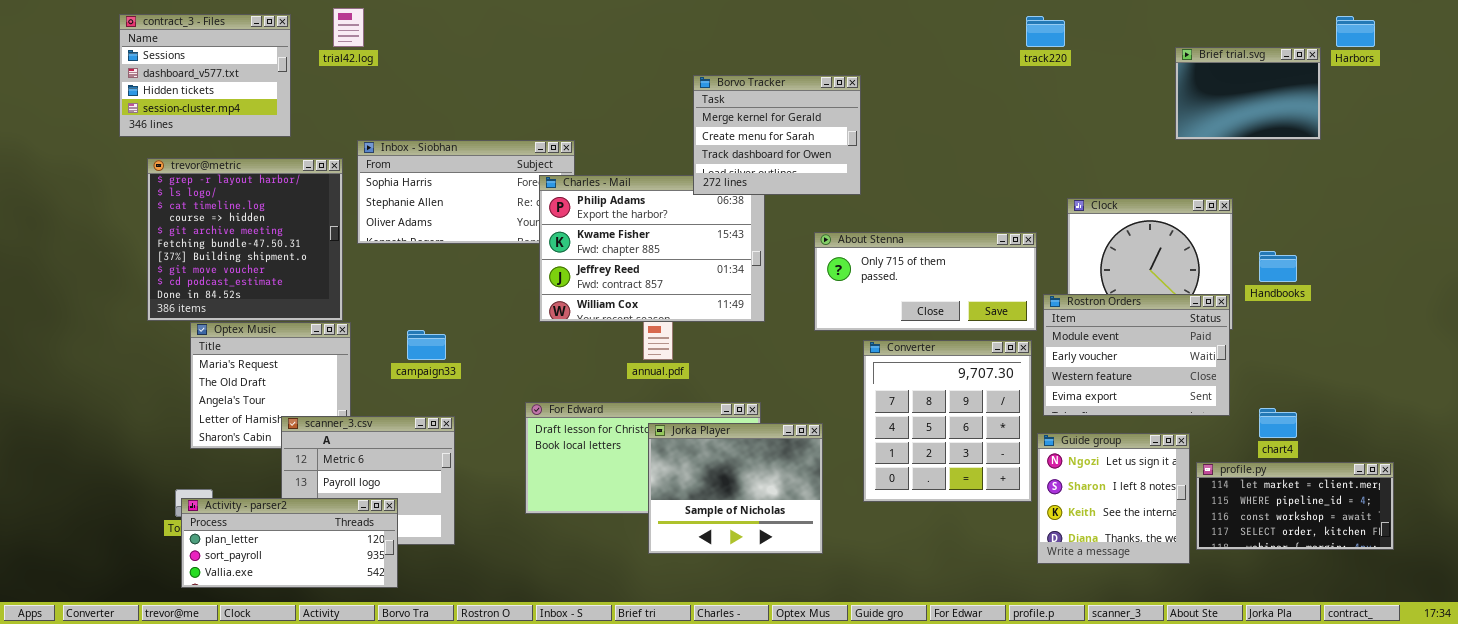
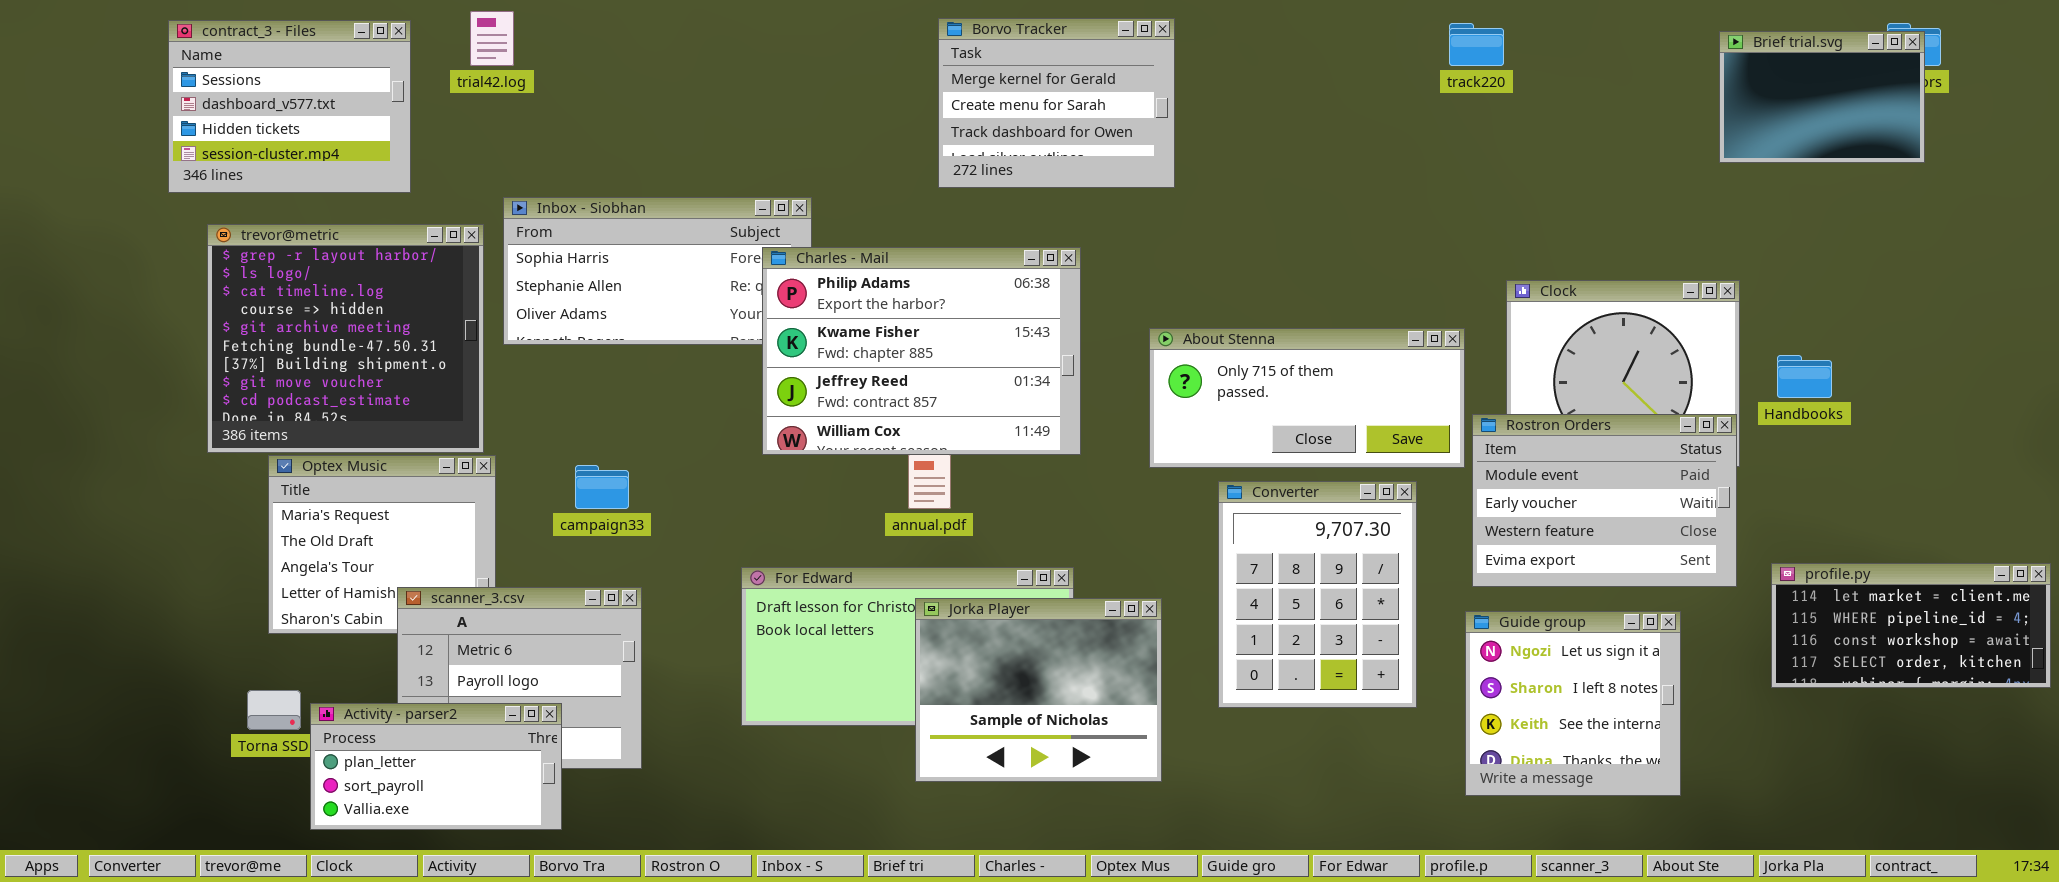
Brief trial.svg: [1175,47,1321,140] -> [1719,31,1925,163], moved
Borvo Tracker: [693,75,861,195] -> [938,18,1175,188], moved
Converter: [863,340,1032,502] -> [1218,481,1417,708], resized
profile.py: [1196,462,1394,550] -> [1771,563,2051,688], moved
Activity - parser2: [181,498,398,588] -> [310,703,562,830], resized

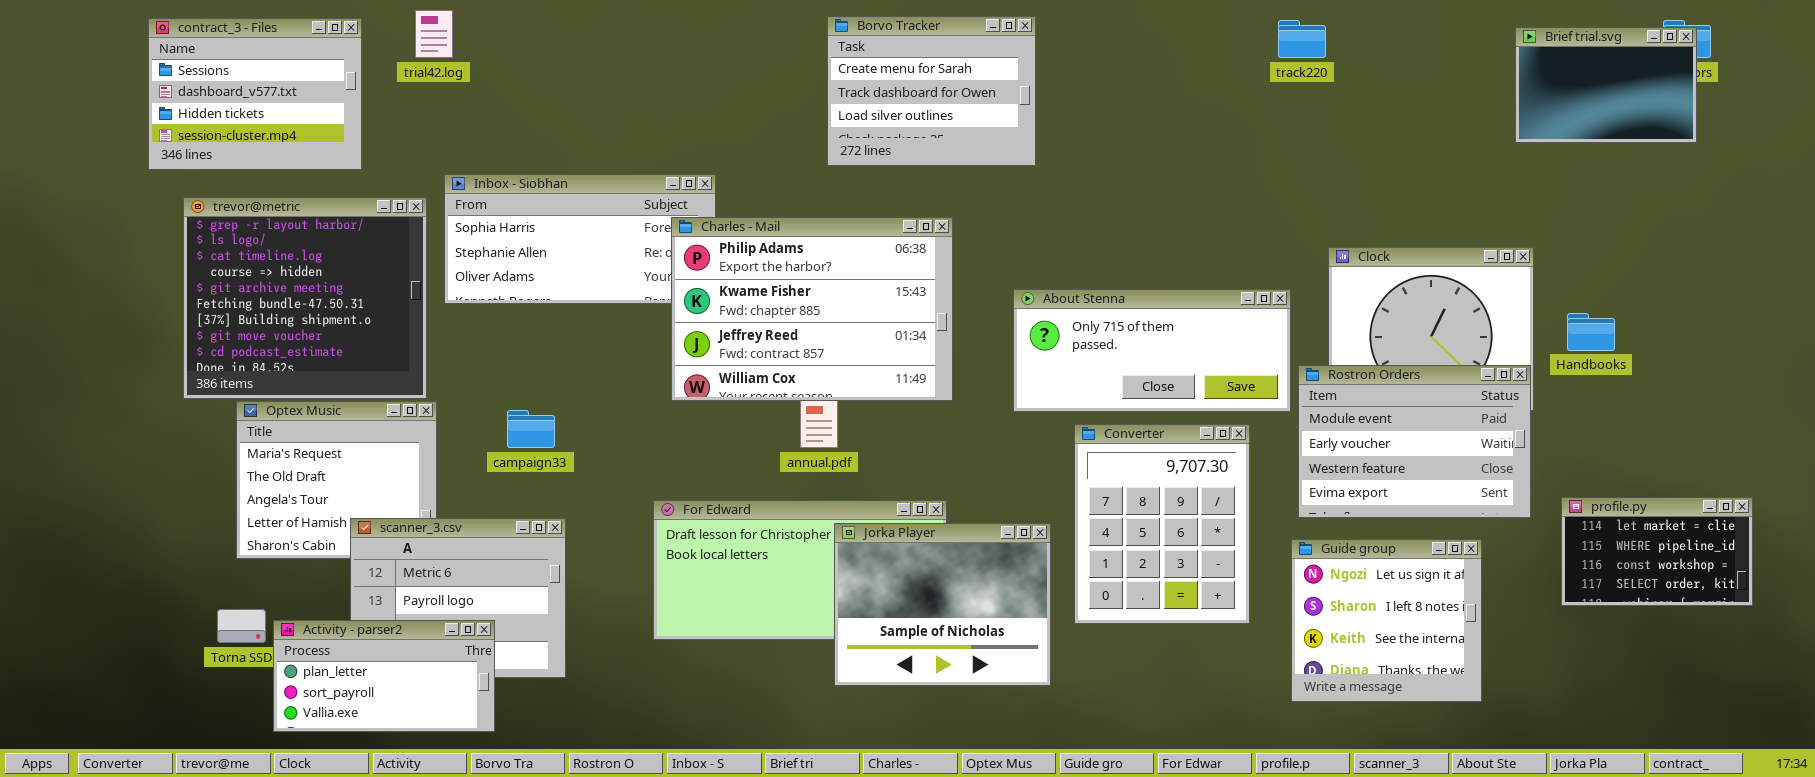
Borvo Tracker: [938,18,1175,188] -> [827,16,1036,166], scrolled down 1 row
profile.py: [1771,563,2051,688] -> [1561,497,1753,606], resized
Jorka Player: [915,598,1162,782] -> [834,523,1051,686], moved

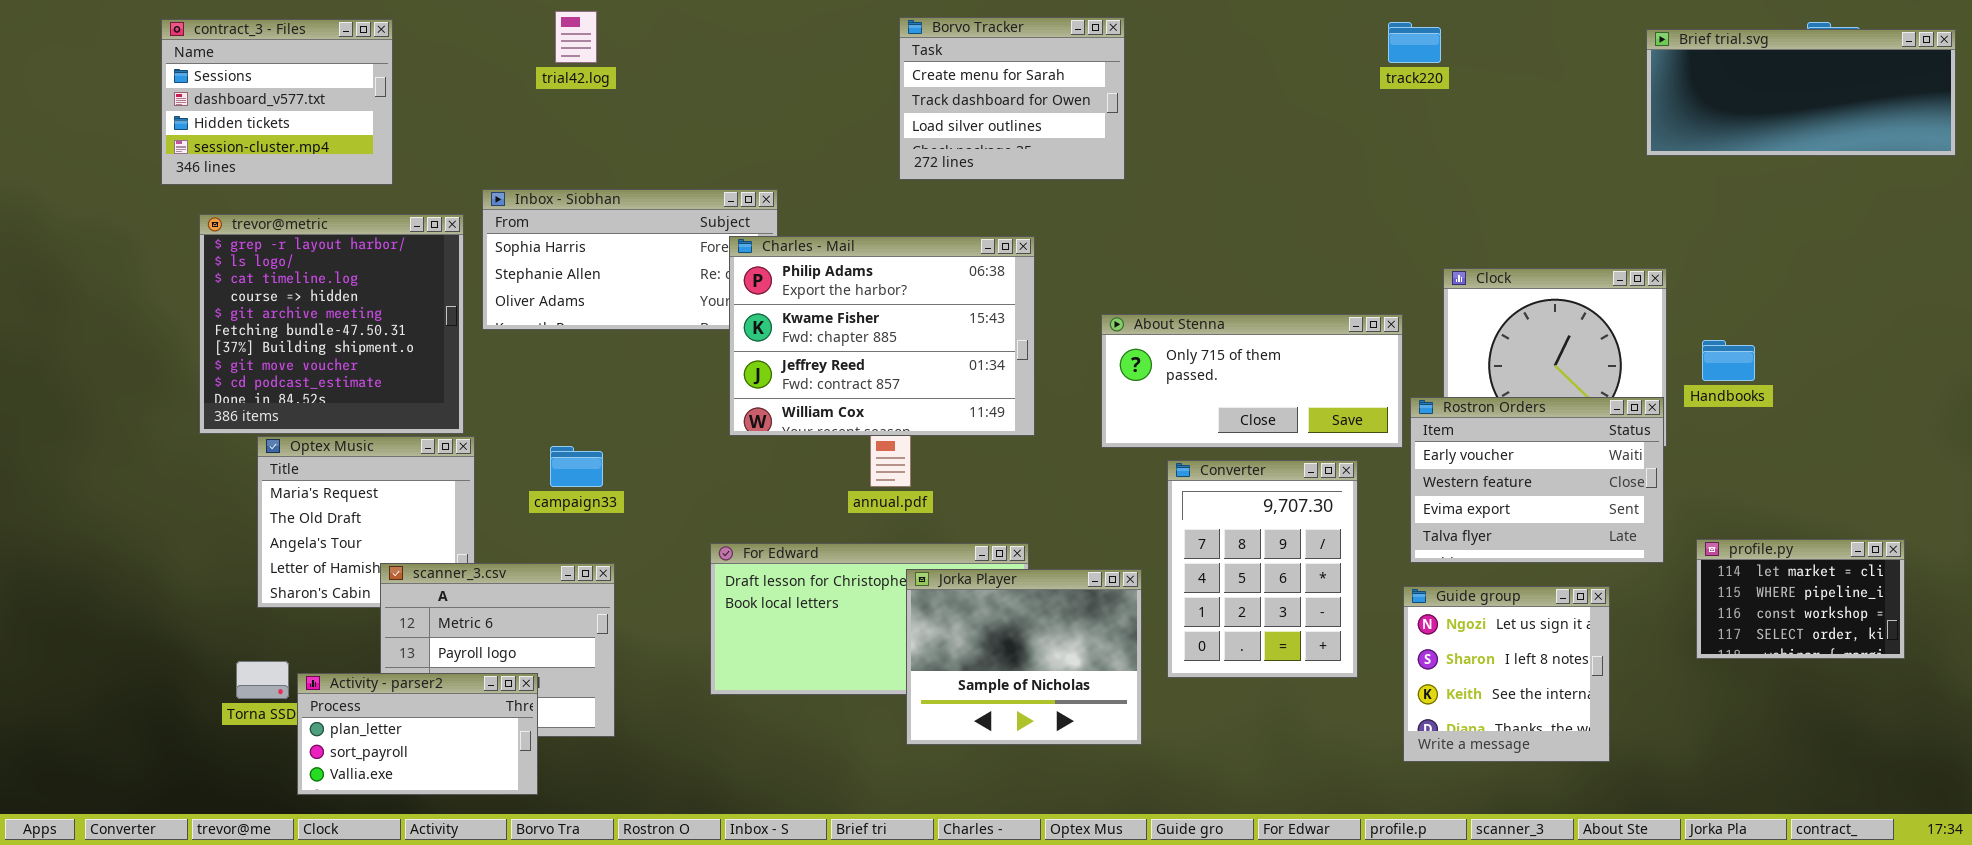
trial42.log: [415,10,453,58] -> [555,11,597,63], moved
Brief trial.svg: [1515,27,1697,143] -> [1646,29,1956,156], resized
Rostron Orders: [1298,365,1531,518] -> [1410,397,1664,563], scrolled down 1 row

